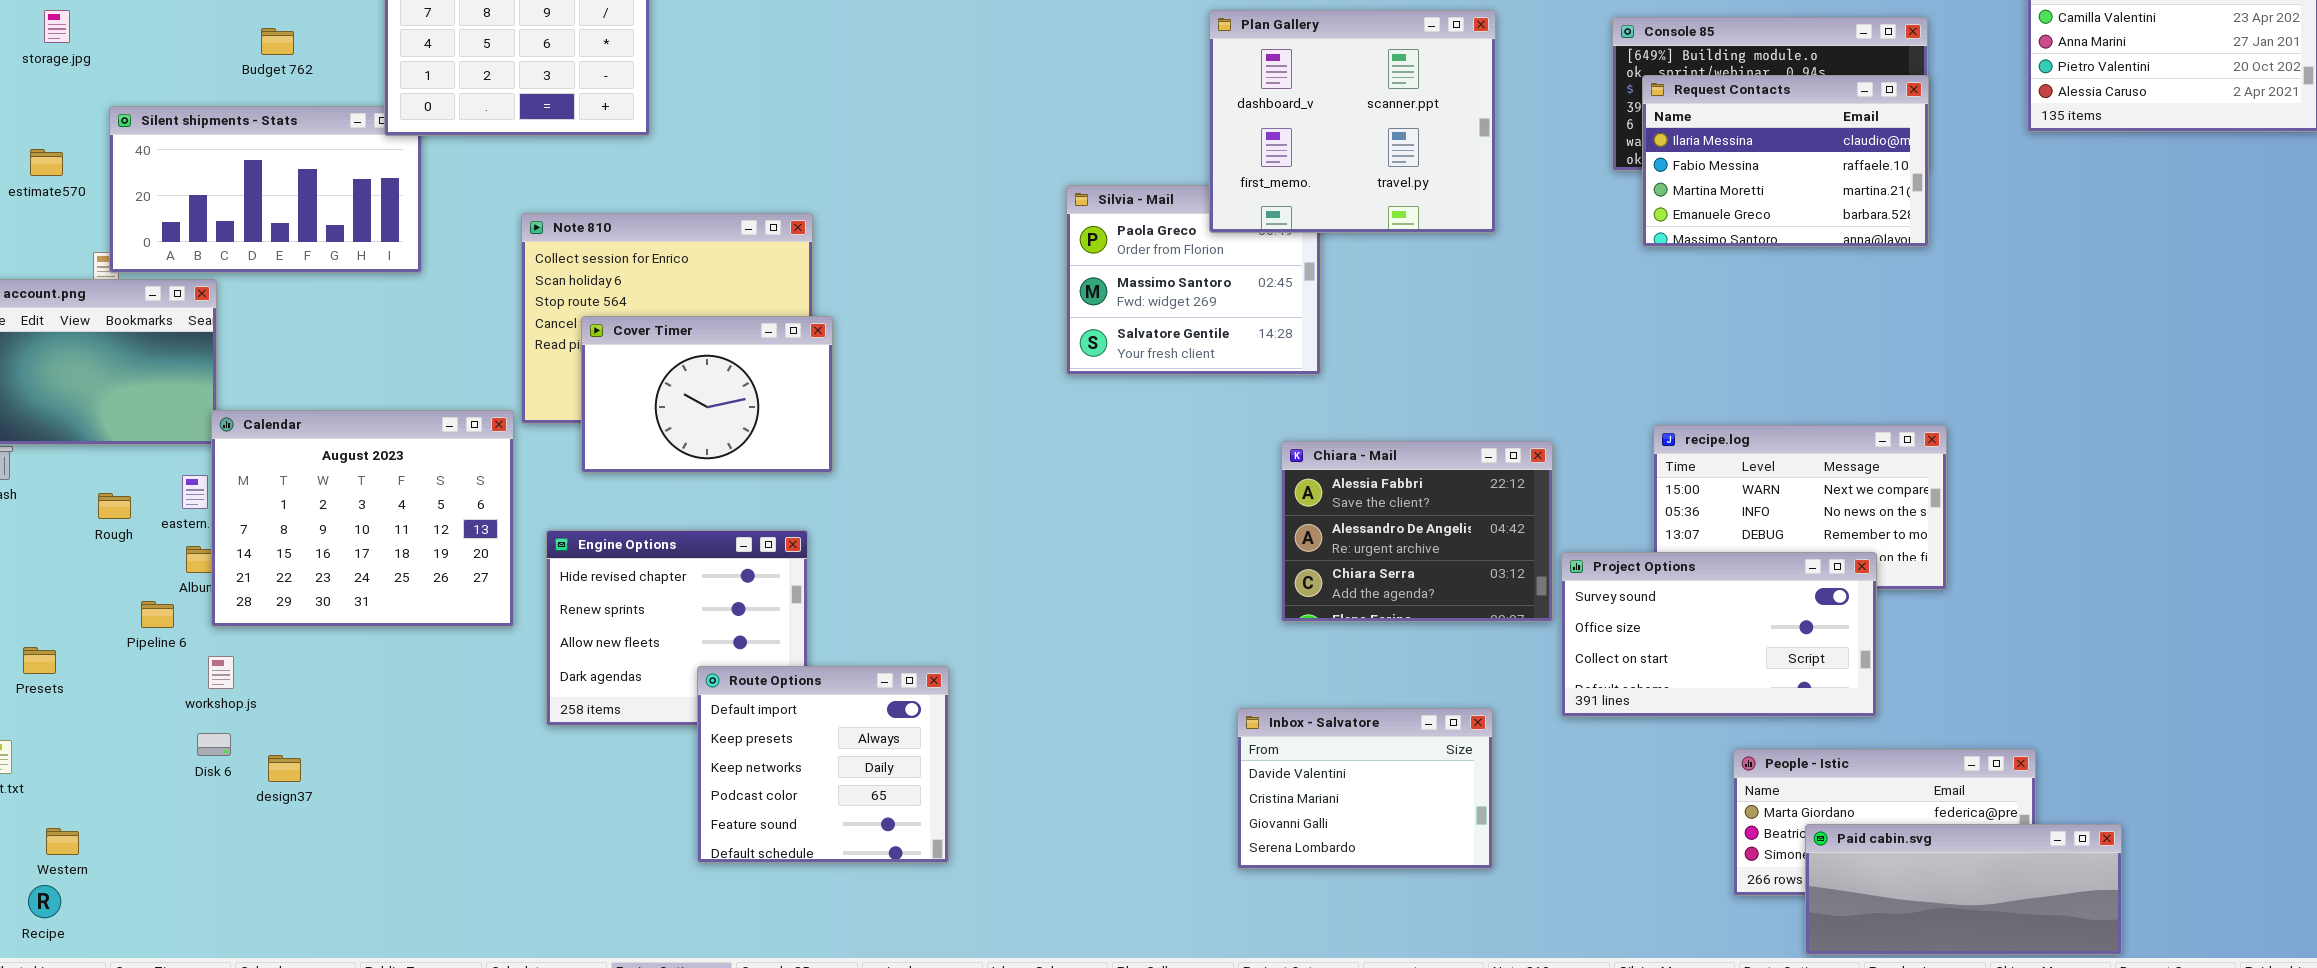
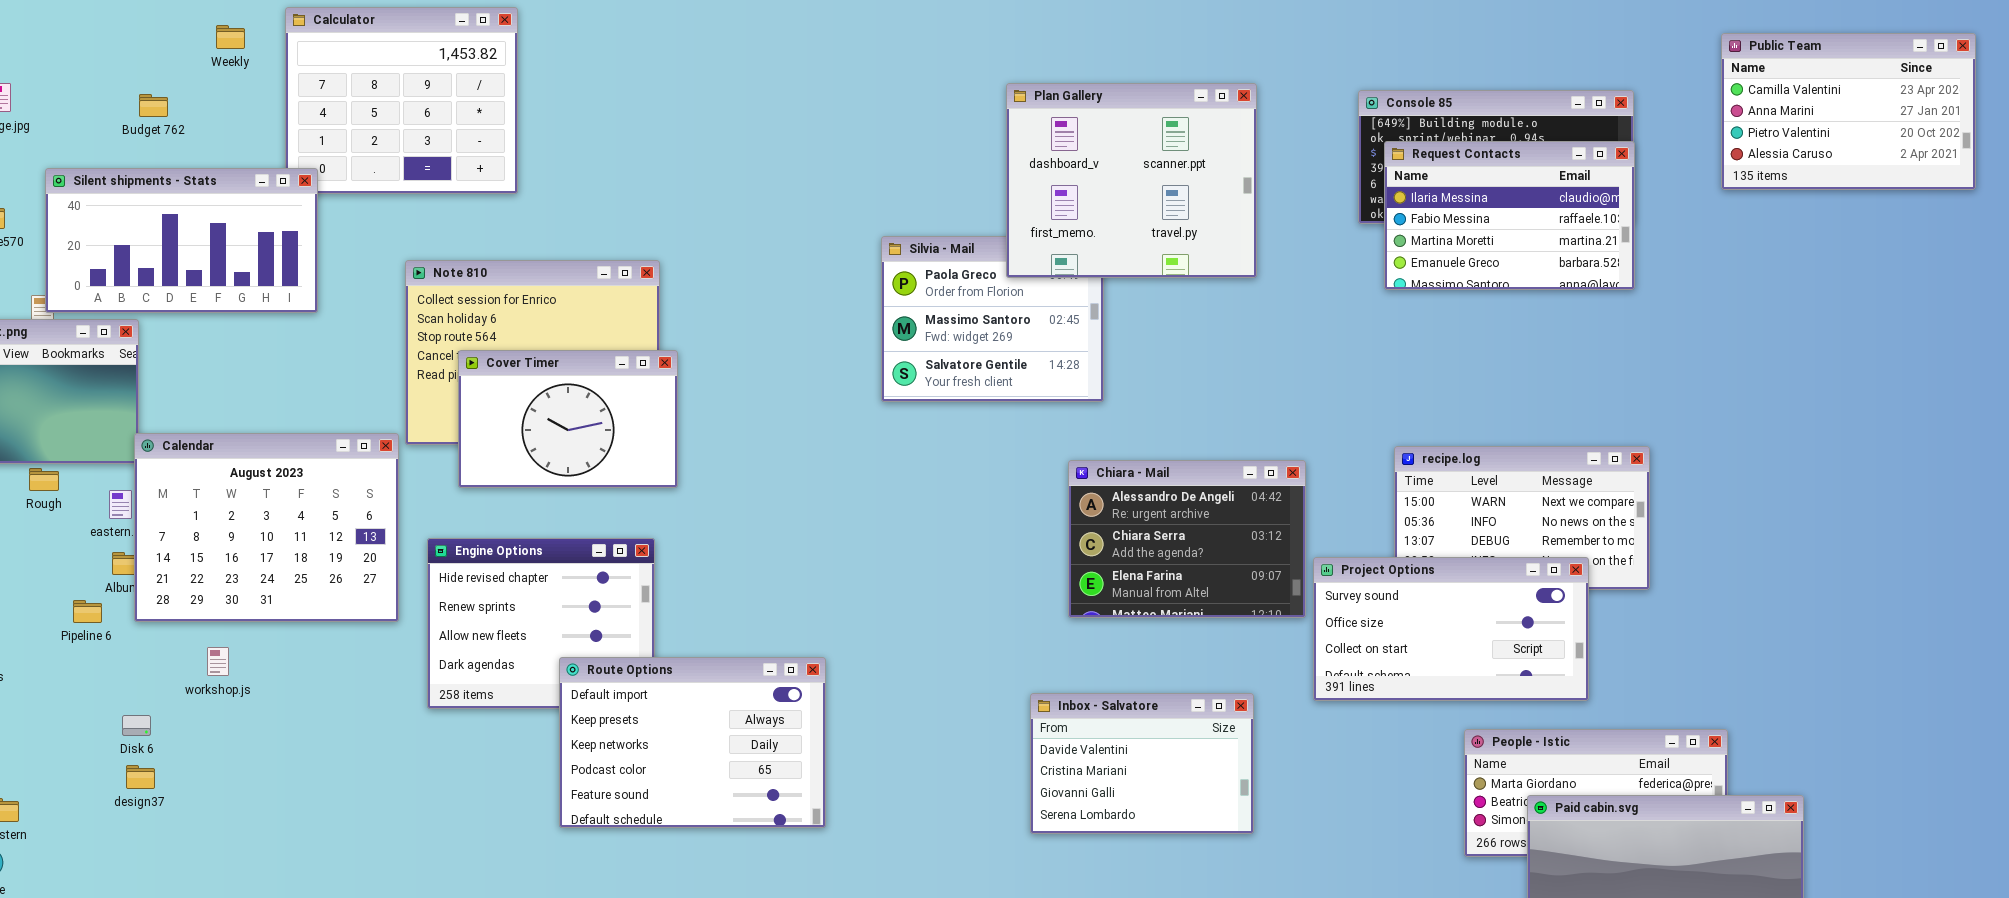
Budget 762: [261,28,294,55] -> [139,94,168,117], moved
Silent shipments - Stats: [109,106,422,273] -> [45,168,318,313], raised
Chiara - Mail: [1281,441,1553,622] -> [1068,460,1306,618], scrolled down 1 row
Rough: [98,493,131,519] -> [29,468,59,491], moved
workshop.js: [208,656,234,689] -> [207,647,229,676], moved
Route Options: [697,666,949,863] -> [559,657,826,828], resized
design37: [268,755,301,782] -> [126,765,155,789], moved

